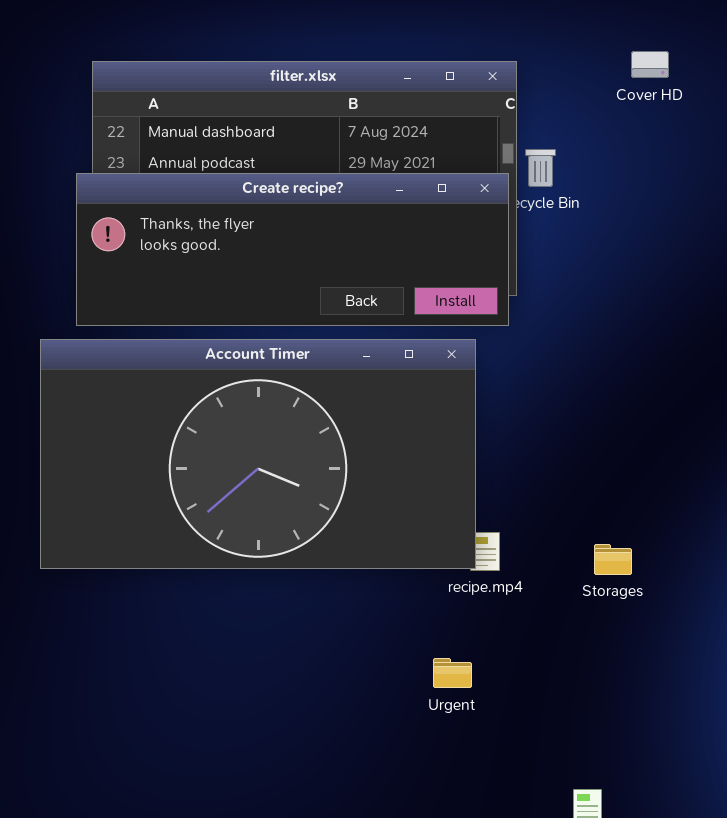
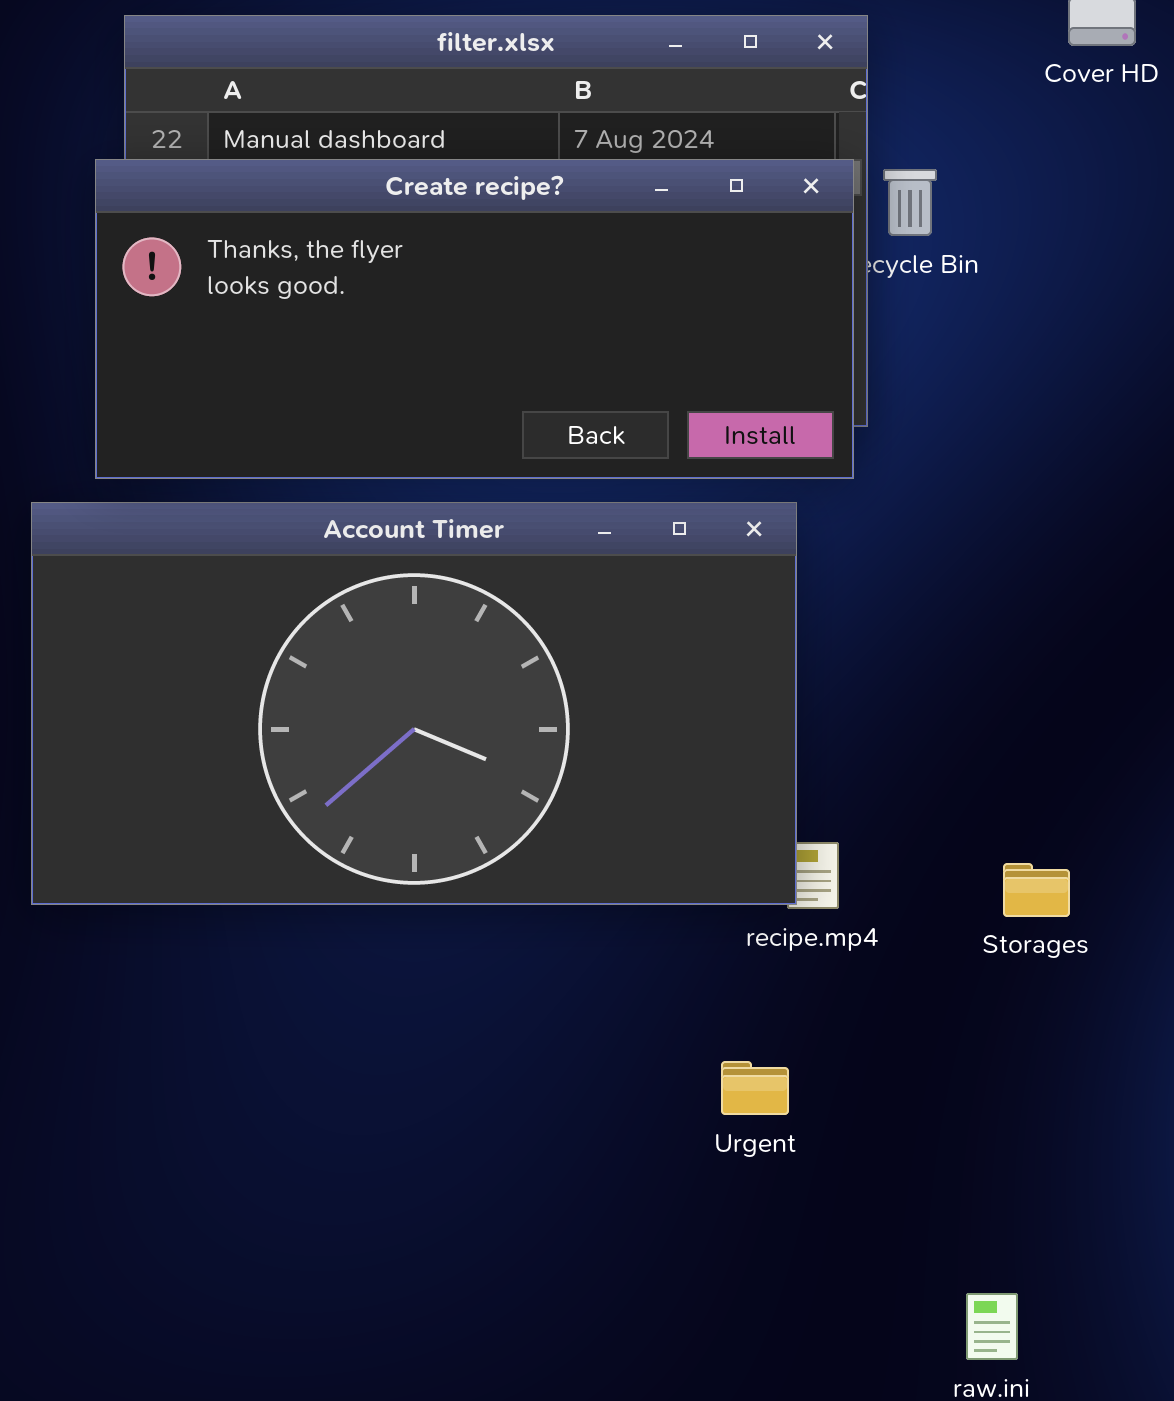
Create recipe?: [76,173,509,326] -> [95,159,854,479], resized

